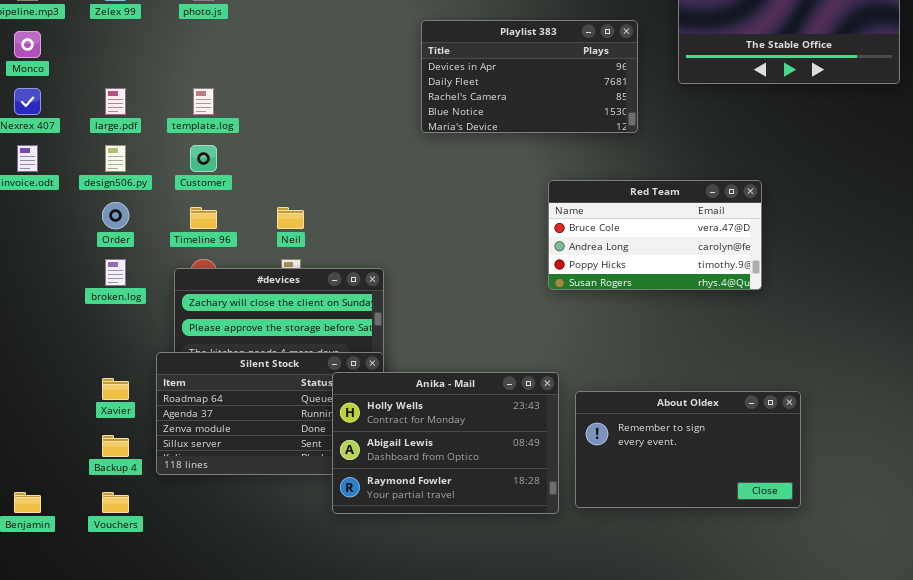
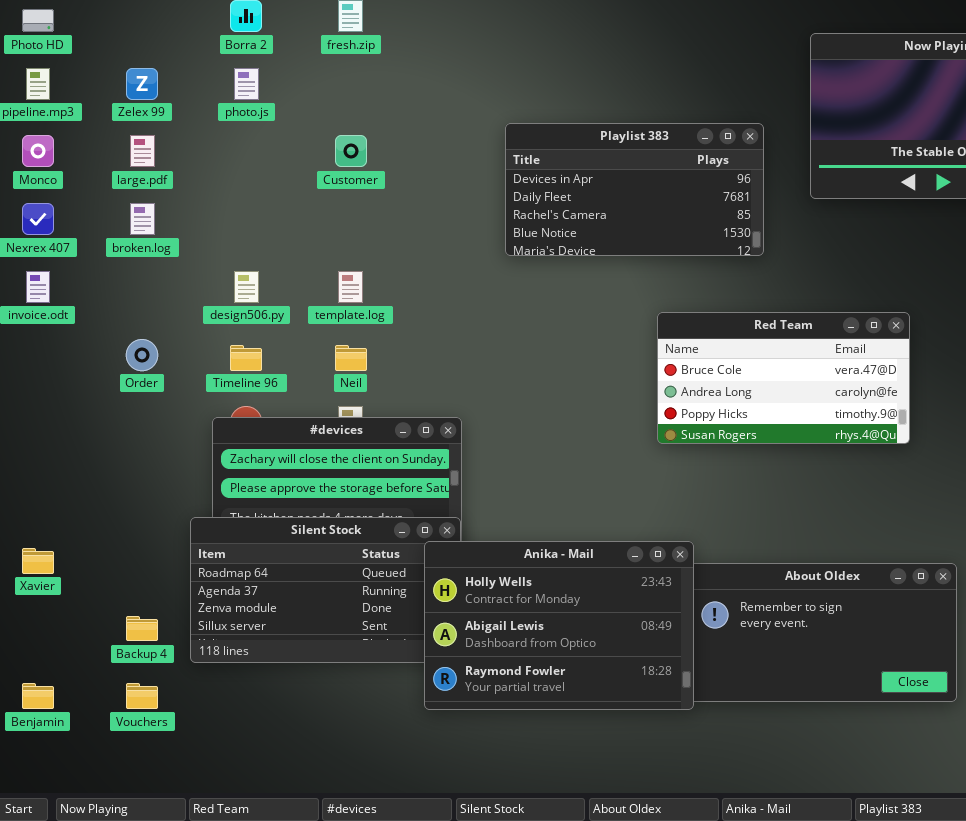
large.pdf: [105,88,126,115] -> [130,135,155,167], moved
template.log: [193,88,214,115] -> [338,271,363,303], moved
design506.py: [105,145,126,172] -> [234,271,259,303], moved
Customer: [190,145,217,172] -> [335,135,367,167], moved
broken.log: [105,259,126,286] -> [130,203,155,235], moved
Anika - Mail: [332,372,559,514] -> [424,541,694,710], moved
Xavier: [102,378,129,400] -> [22,548,54,574], moved

